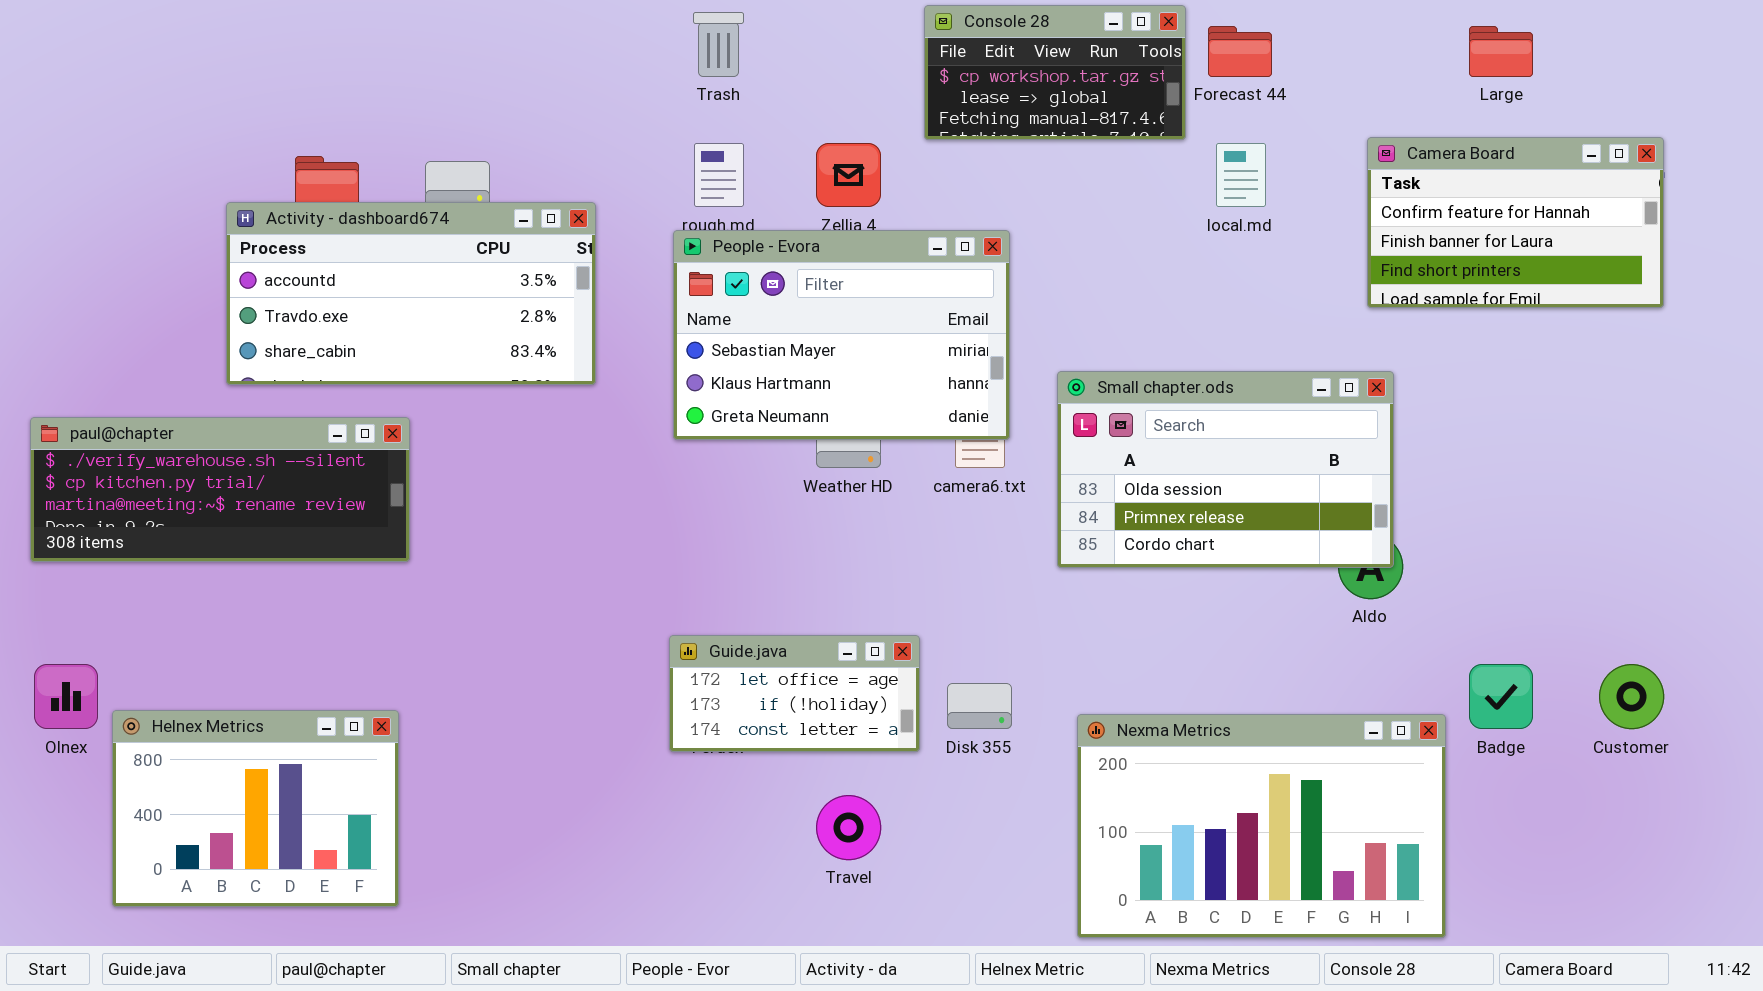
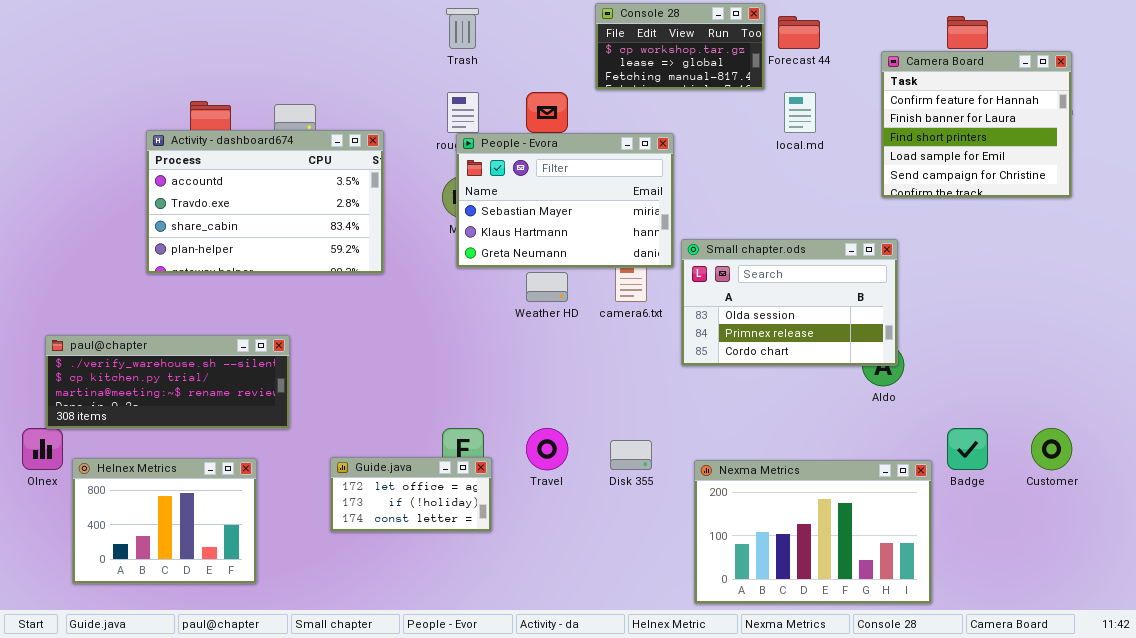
Camera Board: [1367,137,1664,308] -> [881,51,1072,198], resized
Activity - dashboard674: [226,202,596,385] -> [146,130,384,274], resized
People - Evora: [673,230,1010,440] -> [456,133,674,268], moved
paul@chapter: [30,417,410,562] -> [45,335,290,429], moved
Guide.java: [669,635,920,752] -> [330,457,492,532], moved
Travel: [816,795,881,860] -> [526,428,568,470], moved

